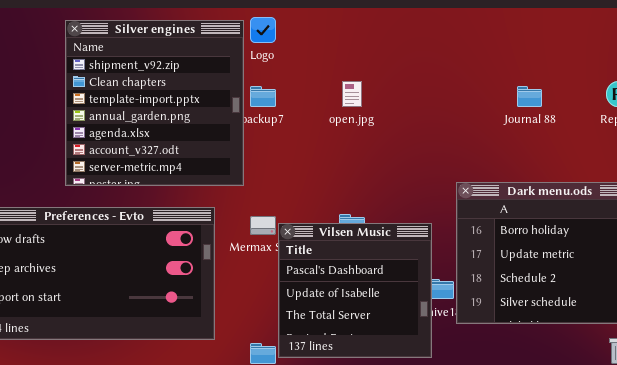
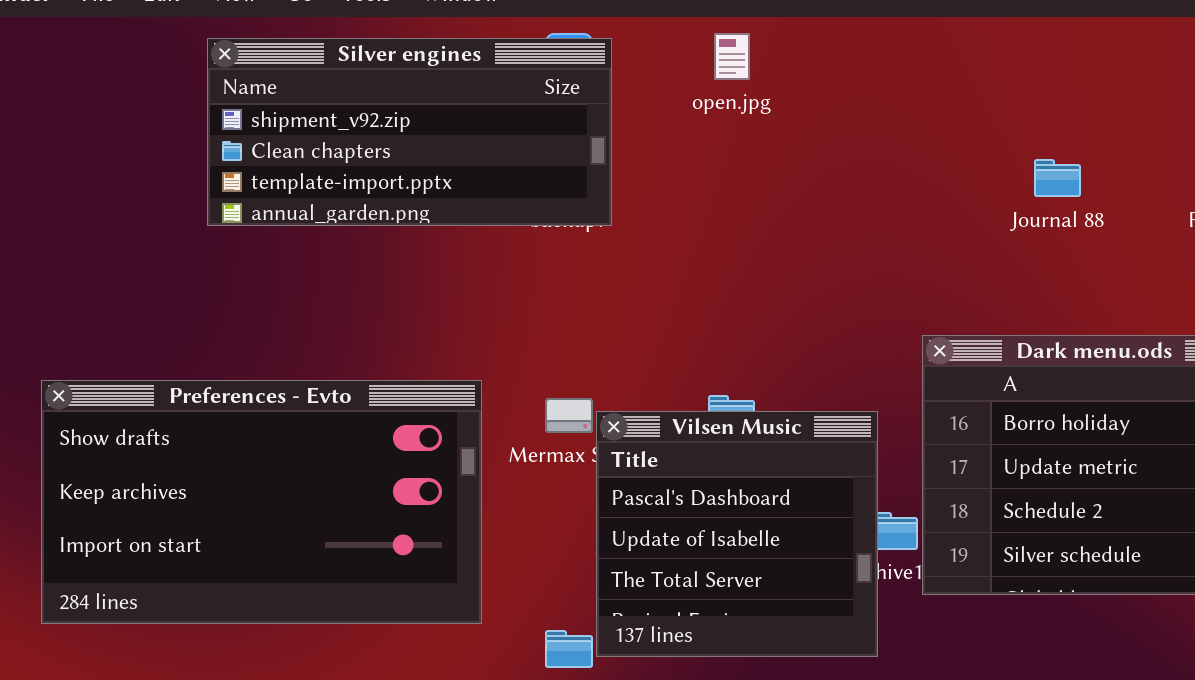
Silver engines: [65,20,244,186] -> [207,38,612,226], resized
open.jpg: [342,81,362,107] -> [714,33,750,80], moved

